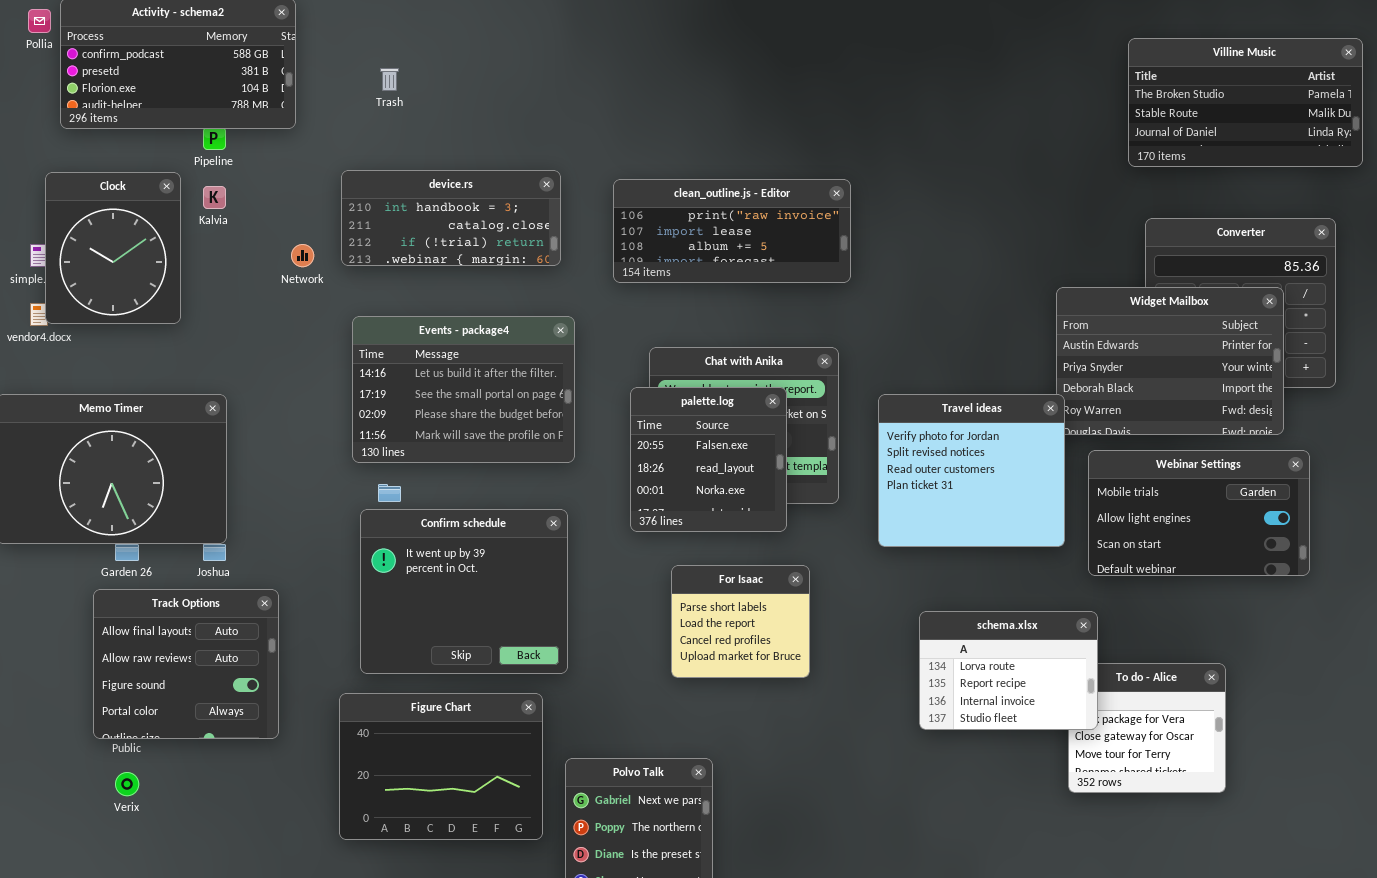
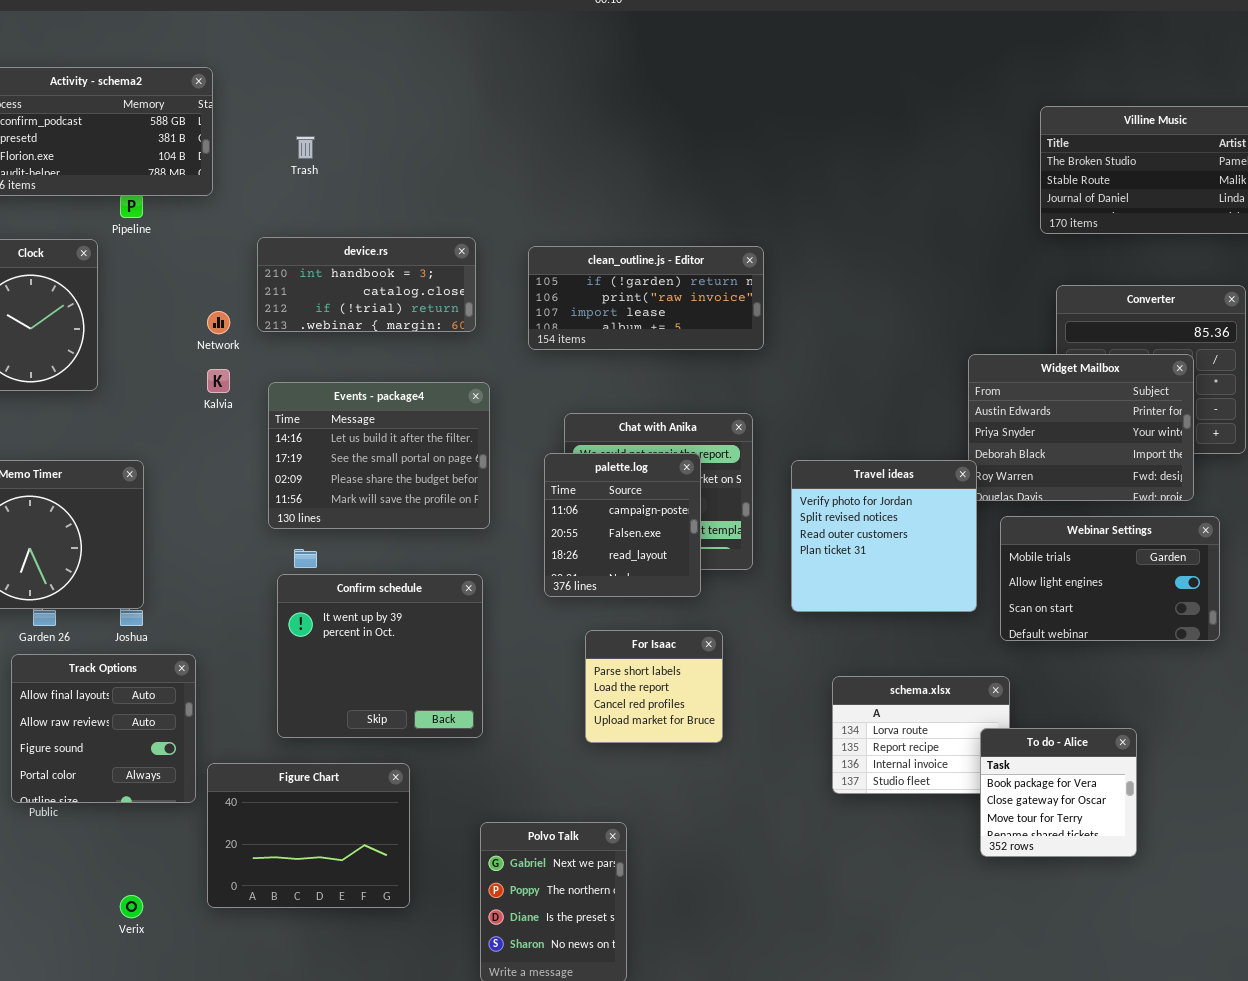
clean_outline.js - Editor: [613,179,851,283] -> [528,246,764,350], scrolled up 1 row
Kalvia: [203,186,226,209] -> [207,369,230,393], moved
palette.log: [630,387,787,532] -> [544,453,701,597], scrolled up 1 row
To do - Alice: [1068,663,1226,793] -> [980,728,1137,857], raised
Figure Chart: [339,693,543,840] -> [207,763,410,908], moved
Verix: [115,772,139,796] -> [120,895,143,918], moved

